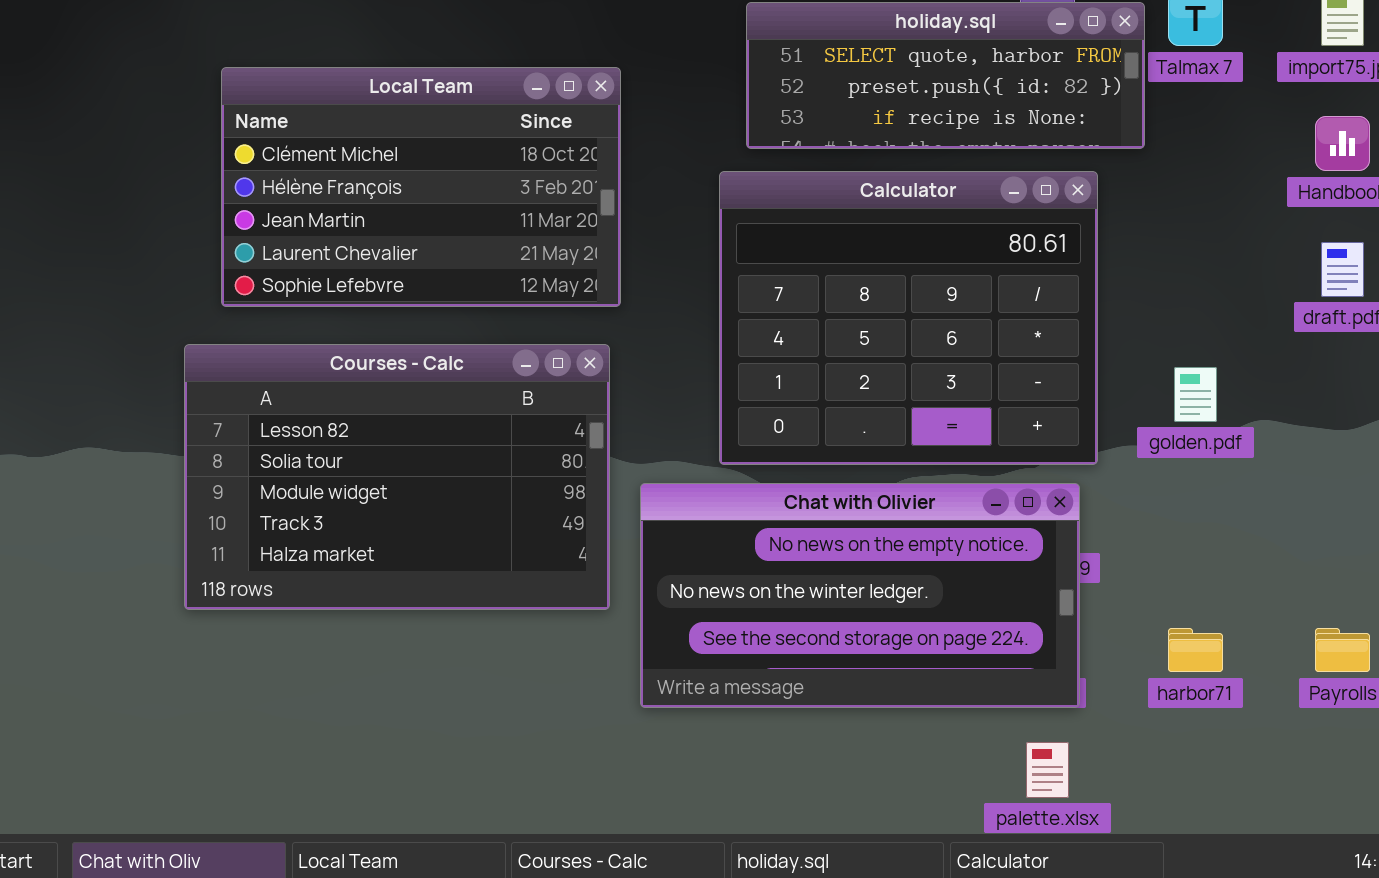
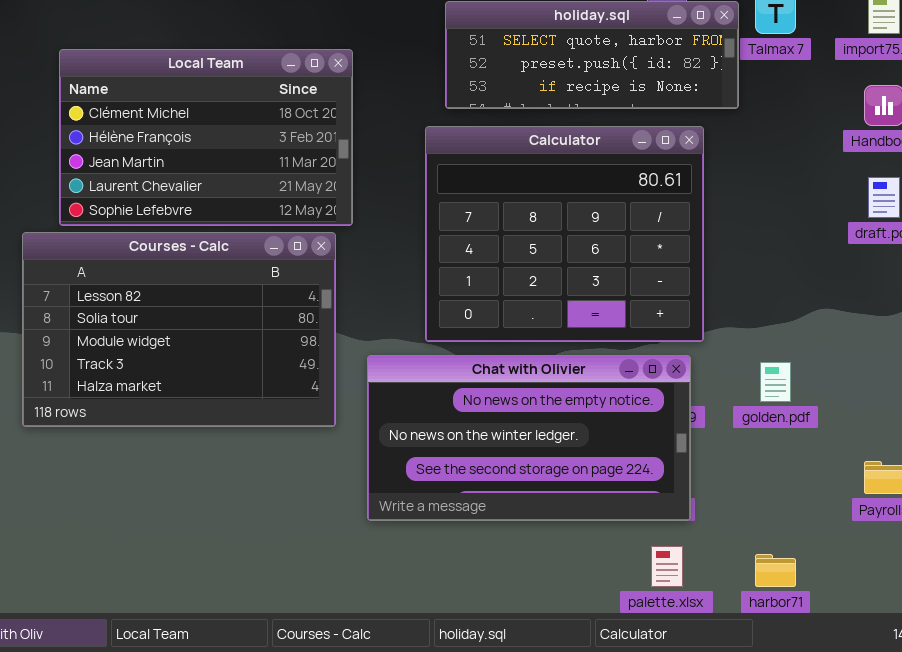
Courses - Calc: [184,344,610,610] -> [22,232,336,427], moved
golden.pdf: [1174,367,1217,422] -> [760,362,791,402], moved
harbor71: [1168,628,1223,672] -> [755,554,796,587], moved

